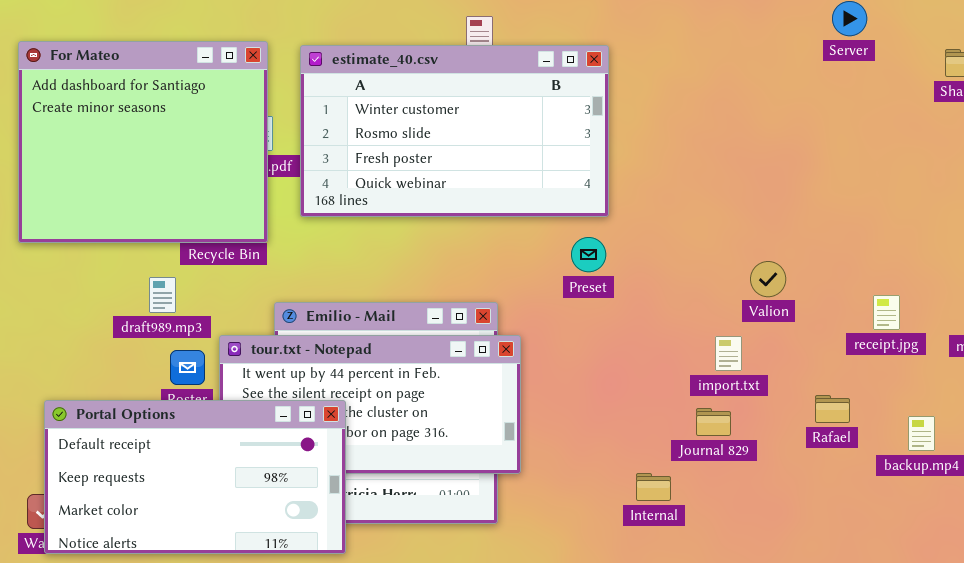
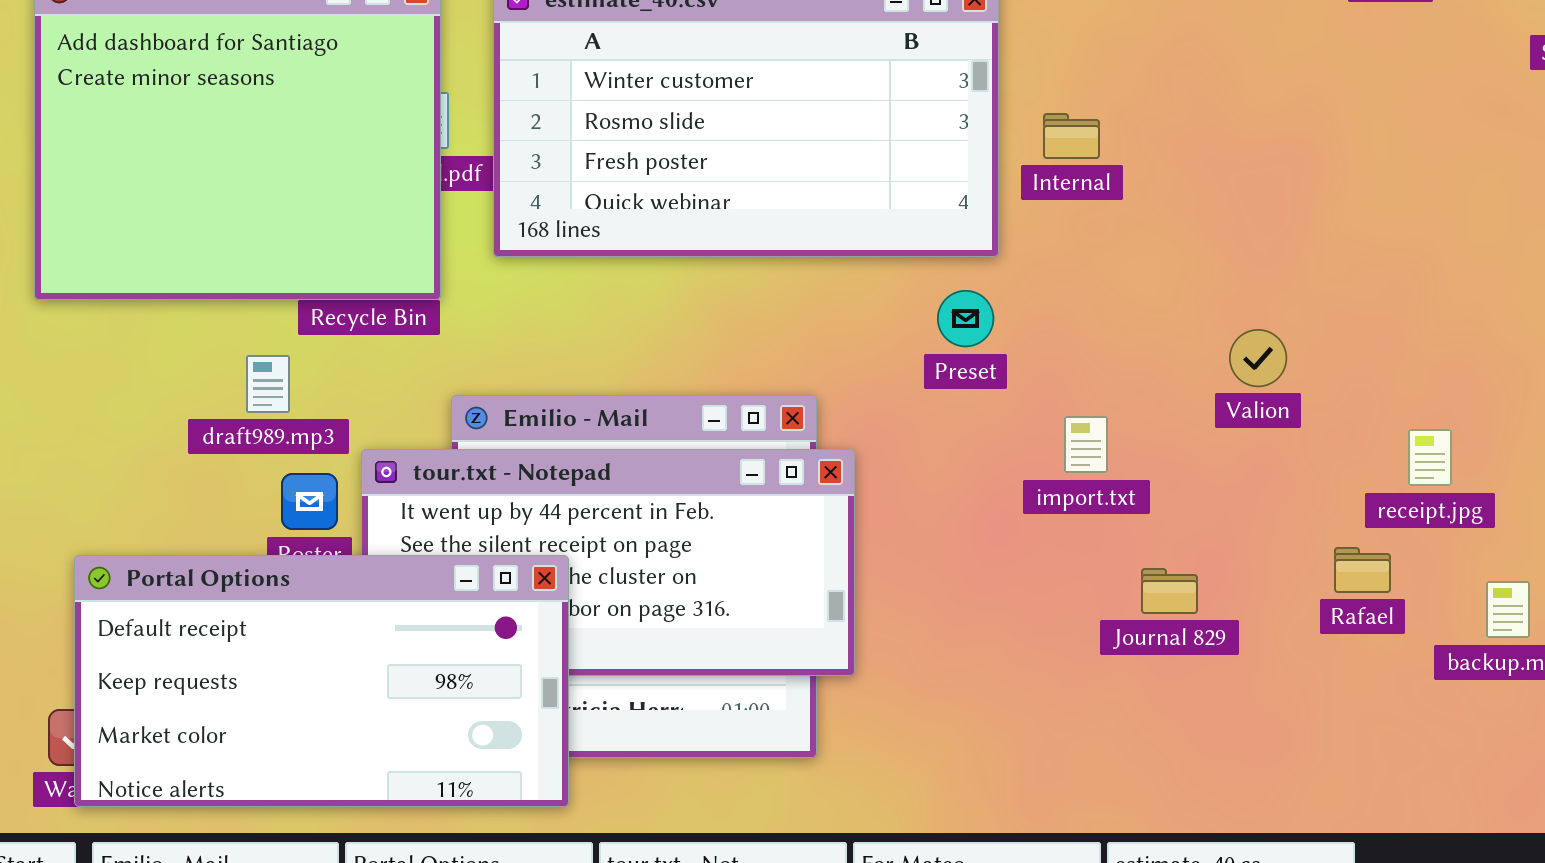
receipt.jpg: [873,295,900,330] -> [1408,429,1452,486], moved
import.txt: [715,336,742,371] -> [1064,416,1108,473], moved
Internal: [636,473,671,501] -> [1043,113,1100,159], moved

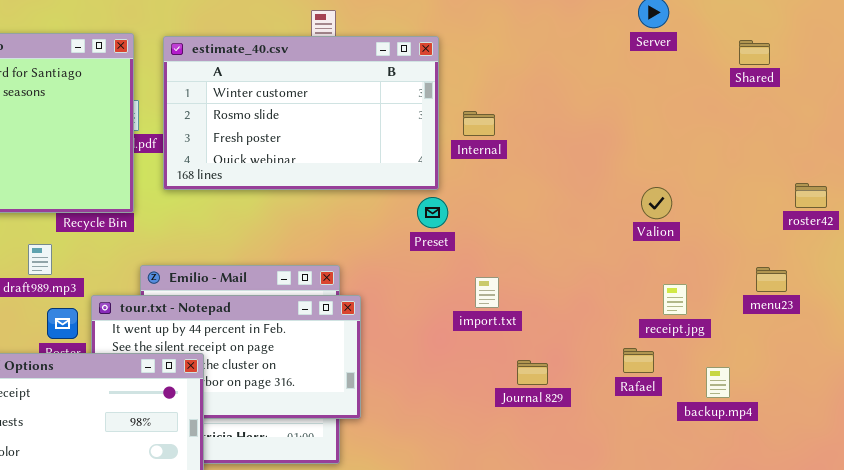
Preset: [937,290,994,347] -> [417,197,448,228], moved
Valion: [1229,329,1287,387] -> [641,187,672,219], moved

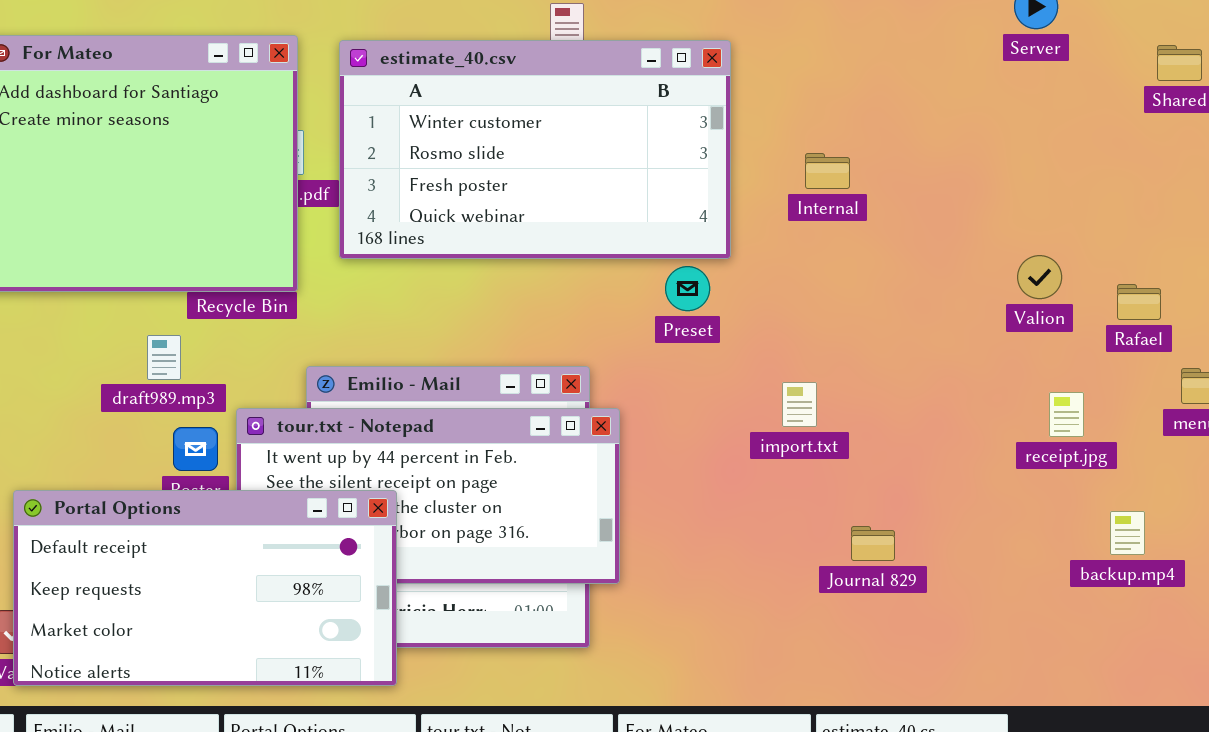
Internal: [463,111,495,136] -> [805,153,850,189], moved
Preset: [417,197,448,228] -> [665,266,710,311], moved
Rafael: [623,348,654,373] -> [1117,284,1161,320], moved
Journal 829: [517,360,548,385] -> [851,526,895,561], moved

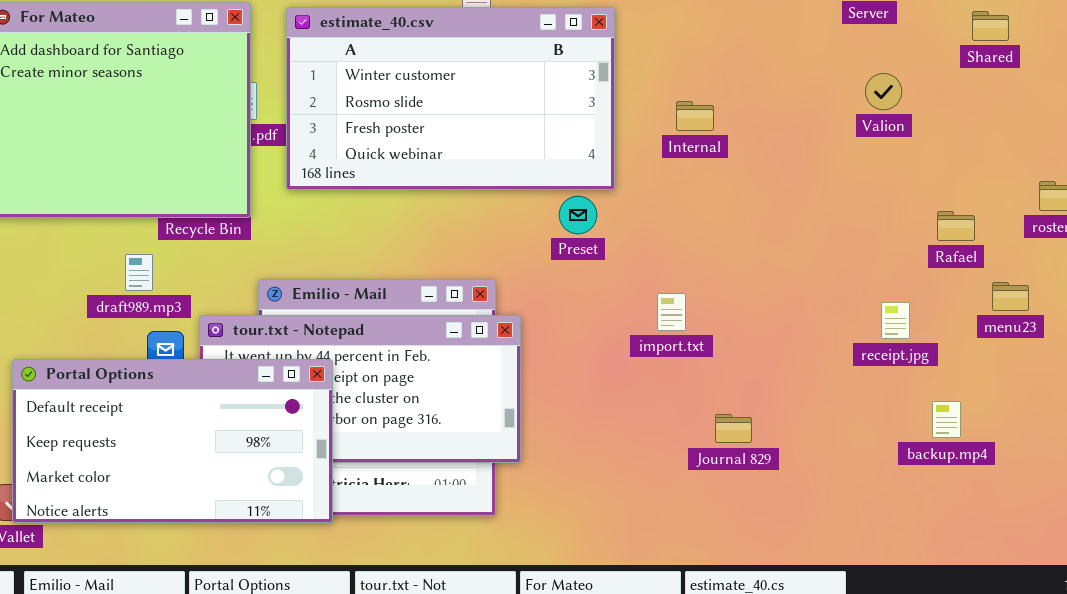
Valion: [1017,255,1062,299] -> [865,73,902,110], moved
Portal Options: [13,490,397,686] -> [12,359,333,523], moved

